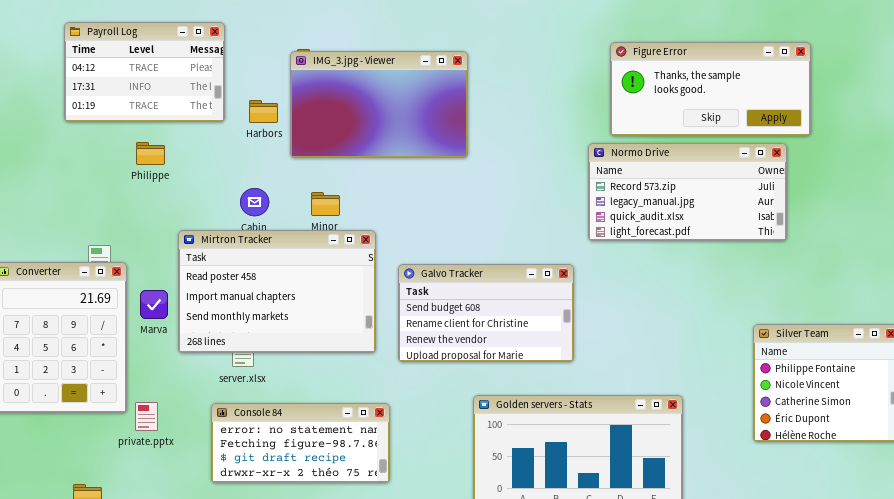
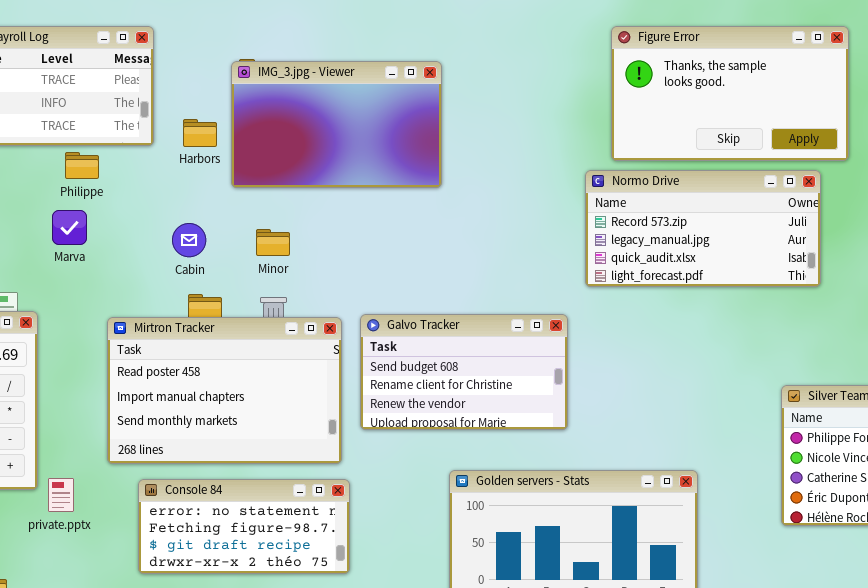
Figure Error: [610,42,811,136] -> [611,26,849,161], resized
Philippe: [136,142,165,165] -> [65,152,99,179], moved
Mirtron Tracker: [178,230,376,353] -> [107,317,342,464], moved
Marva: [140,290,168,319] -> [52,210,87,245], moved

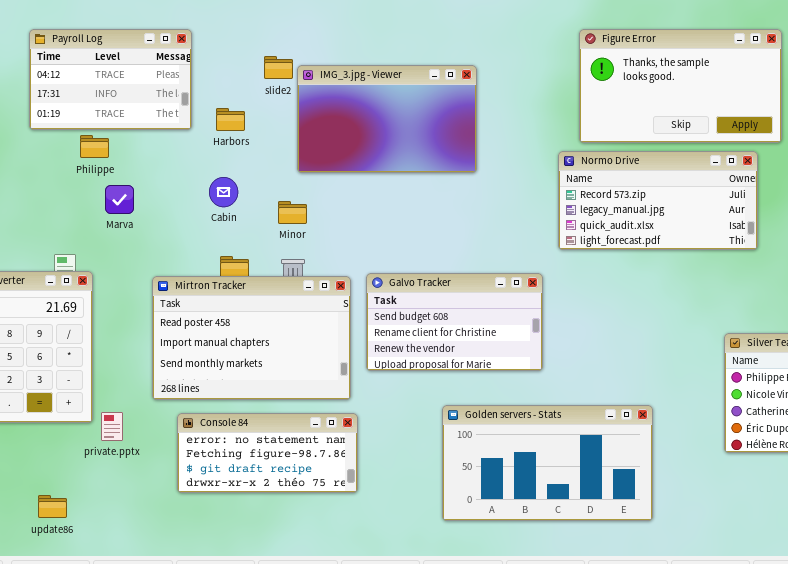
IMG_3.jpg - Viewer: [231,61,442,188] -> [297,65,477,173], moved
Philippe: [65,152,99,179] -> [80,135,109,158], moved
Cabin: [172,223,206,257] -> [209,177,238,207], moved

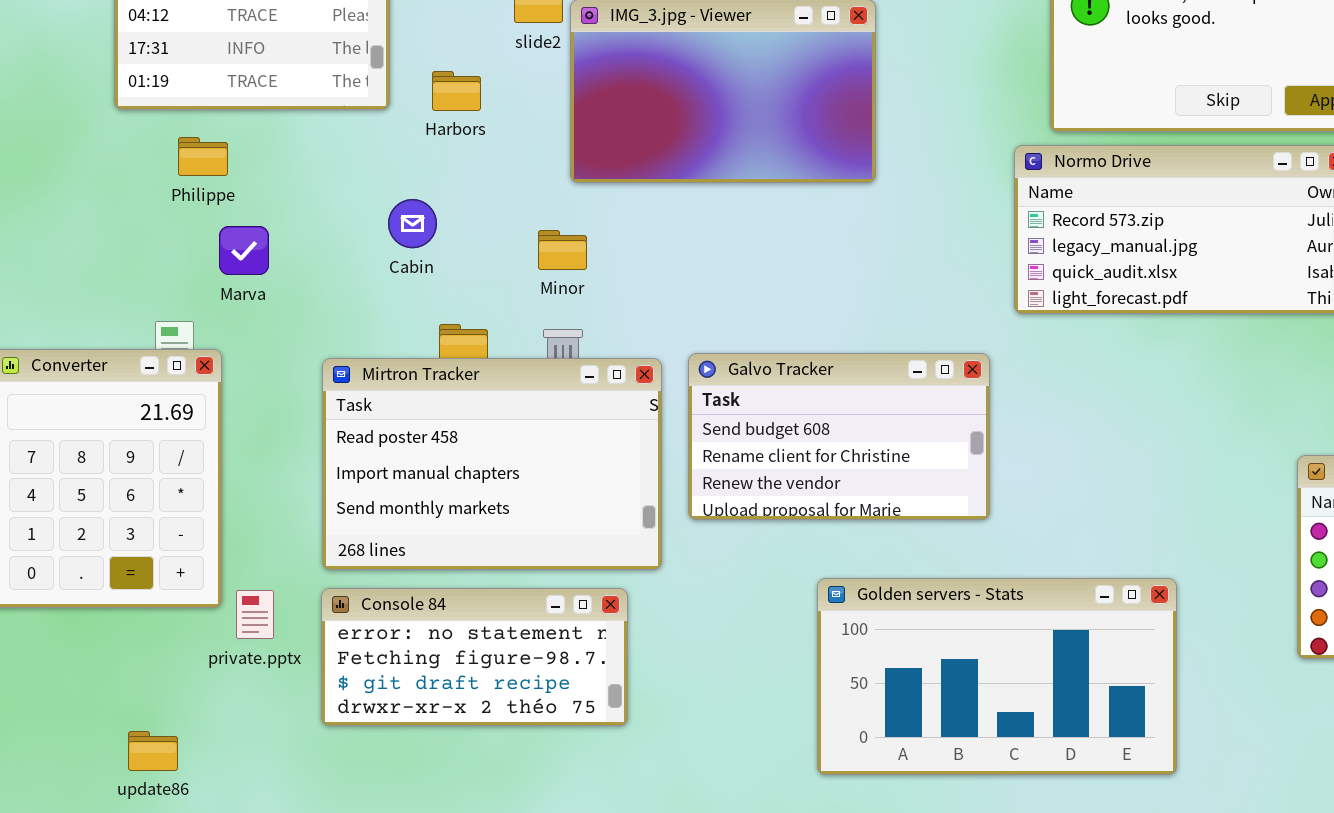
Philippe: [80,135,109,158] -> [178,137,228,176], moved
Cabin: [209,177,238,207] -> [388,199,437,248], moved
Marva: [105,185,134,214] -> [219,226,269,275], moved
Console 84: [177,413,358,493] -> [321,588,628,726], moved

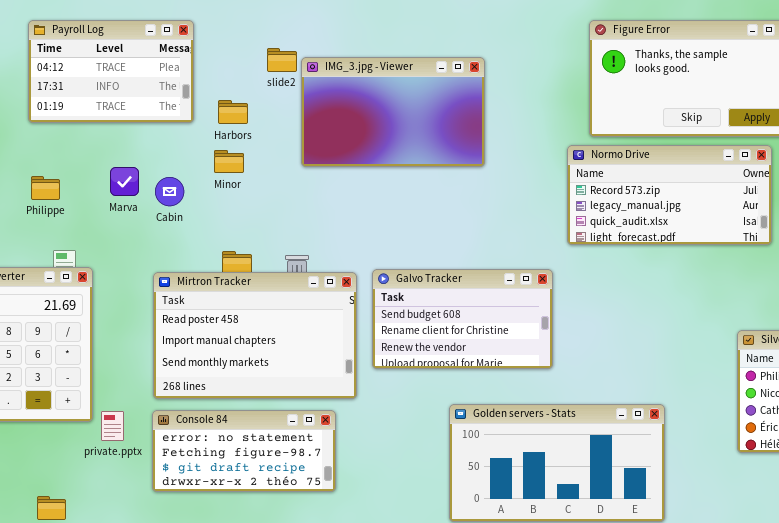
Philippe: [178,137,228,176] -> [31,176,60,200], moved
Cabin: [388,199,437,248] -> [155,177,184,206], moved
Marva: [219,226,269,275] -> [110,167,139,196], moved
Minor: [538,230,587,270] -> [214,150,244,173], moved

